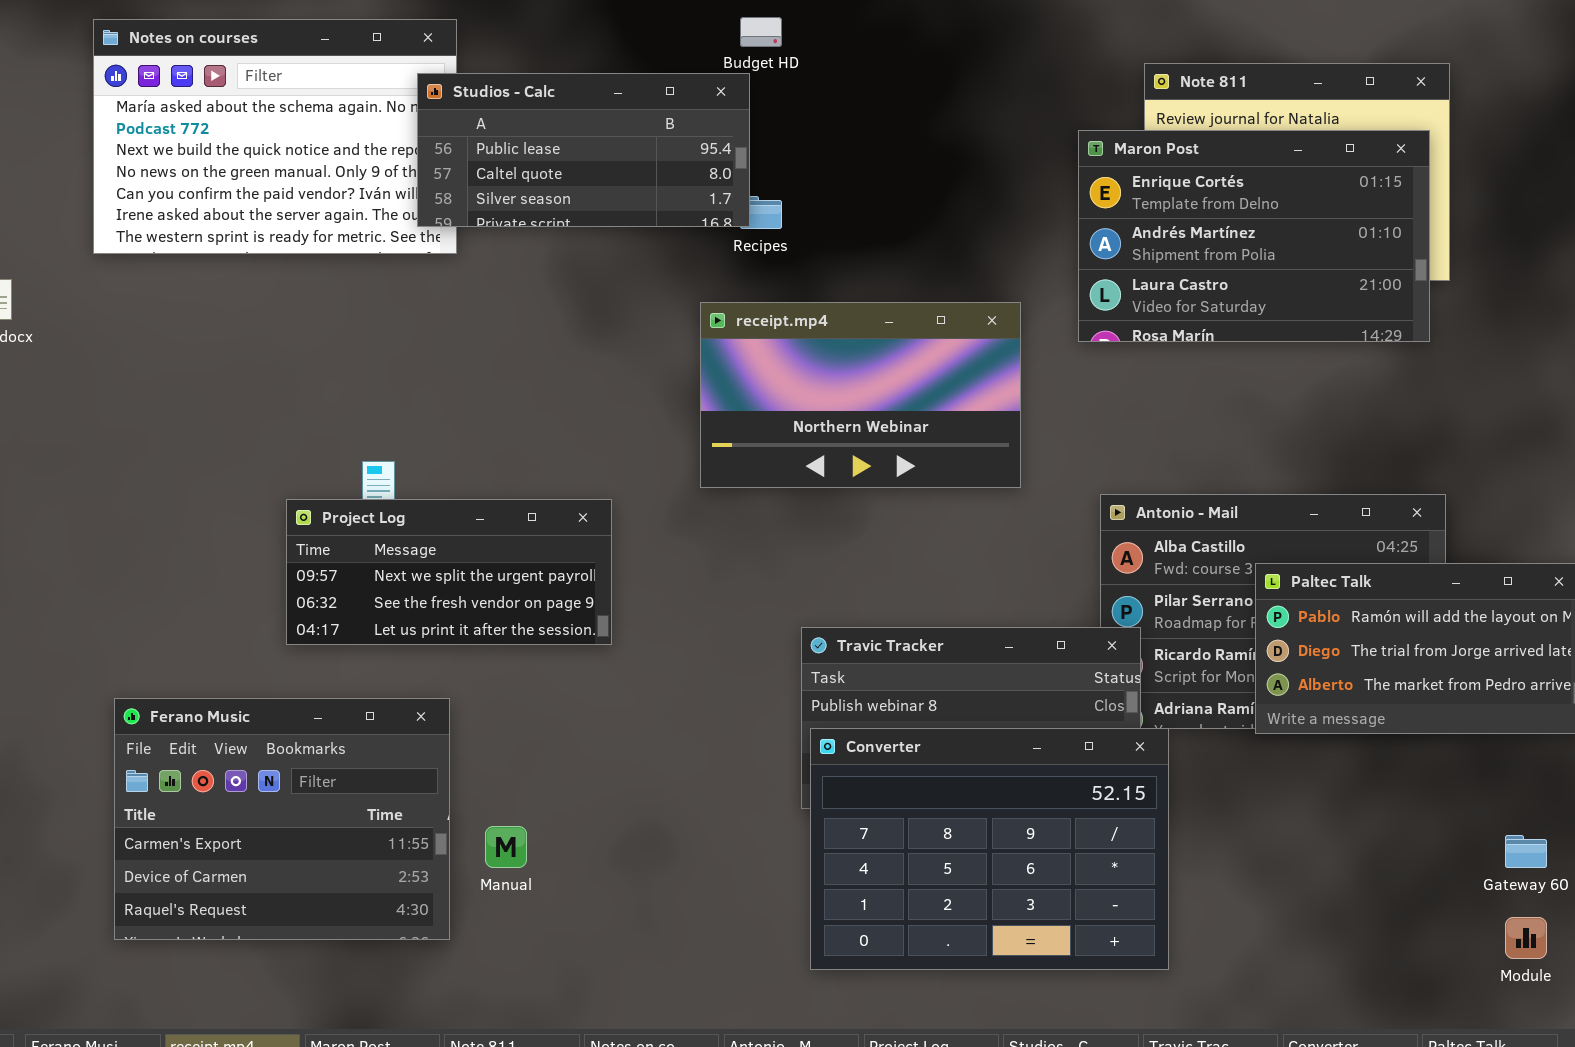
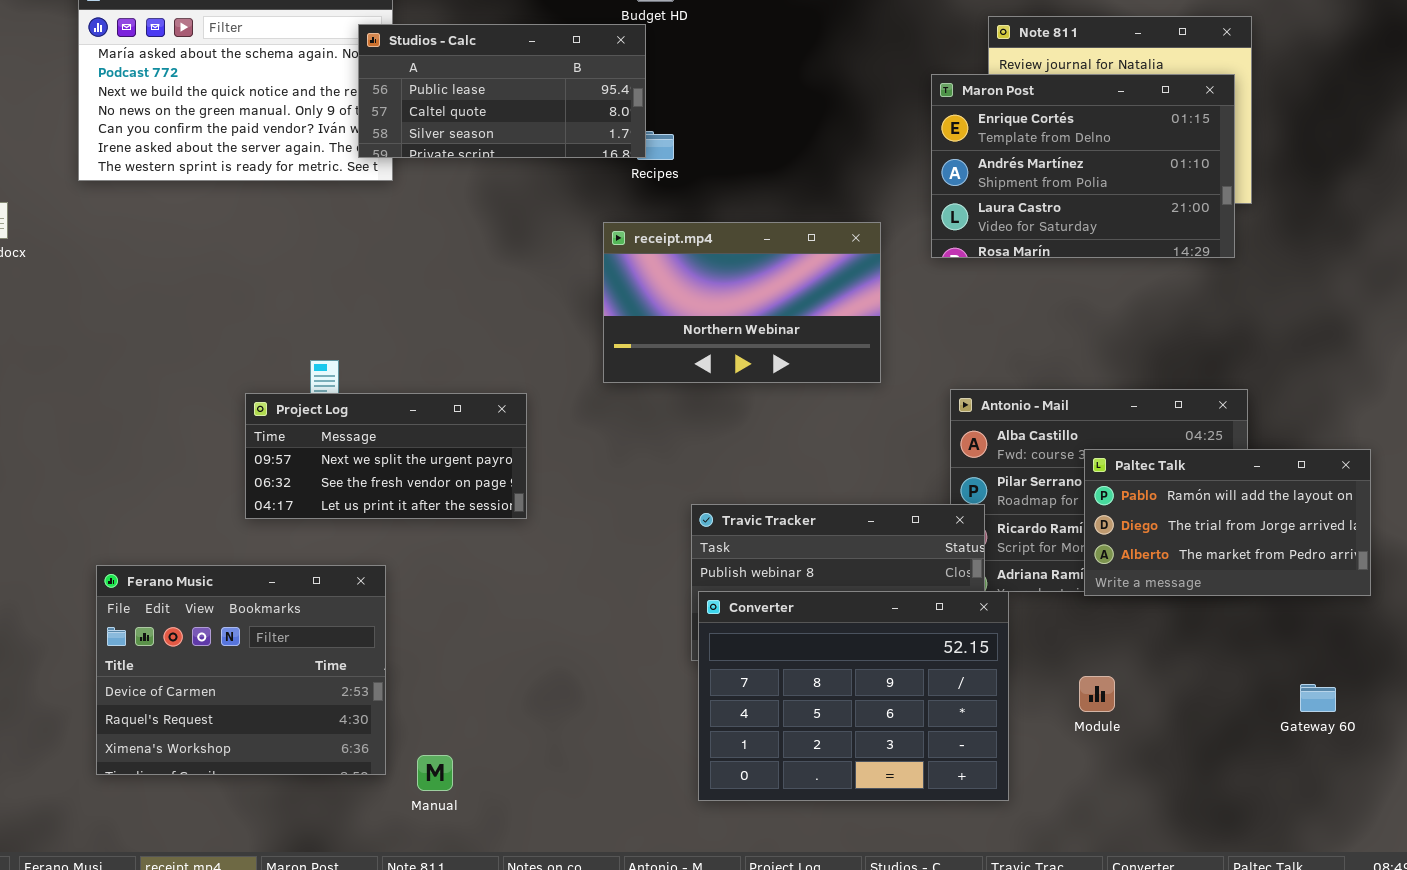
Ferano Music: [114,698,450,940] -> [96,565,386,775], scrolled down 1 row
Manual: [485,826,527,868] -> [417,755,453,791], moved
Module: [1505,917,1547,959] -> [1079,676,1115,712], moved

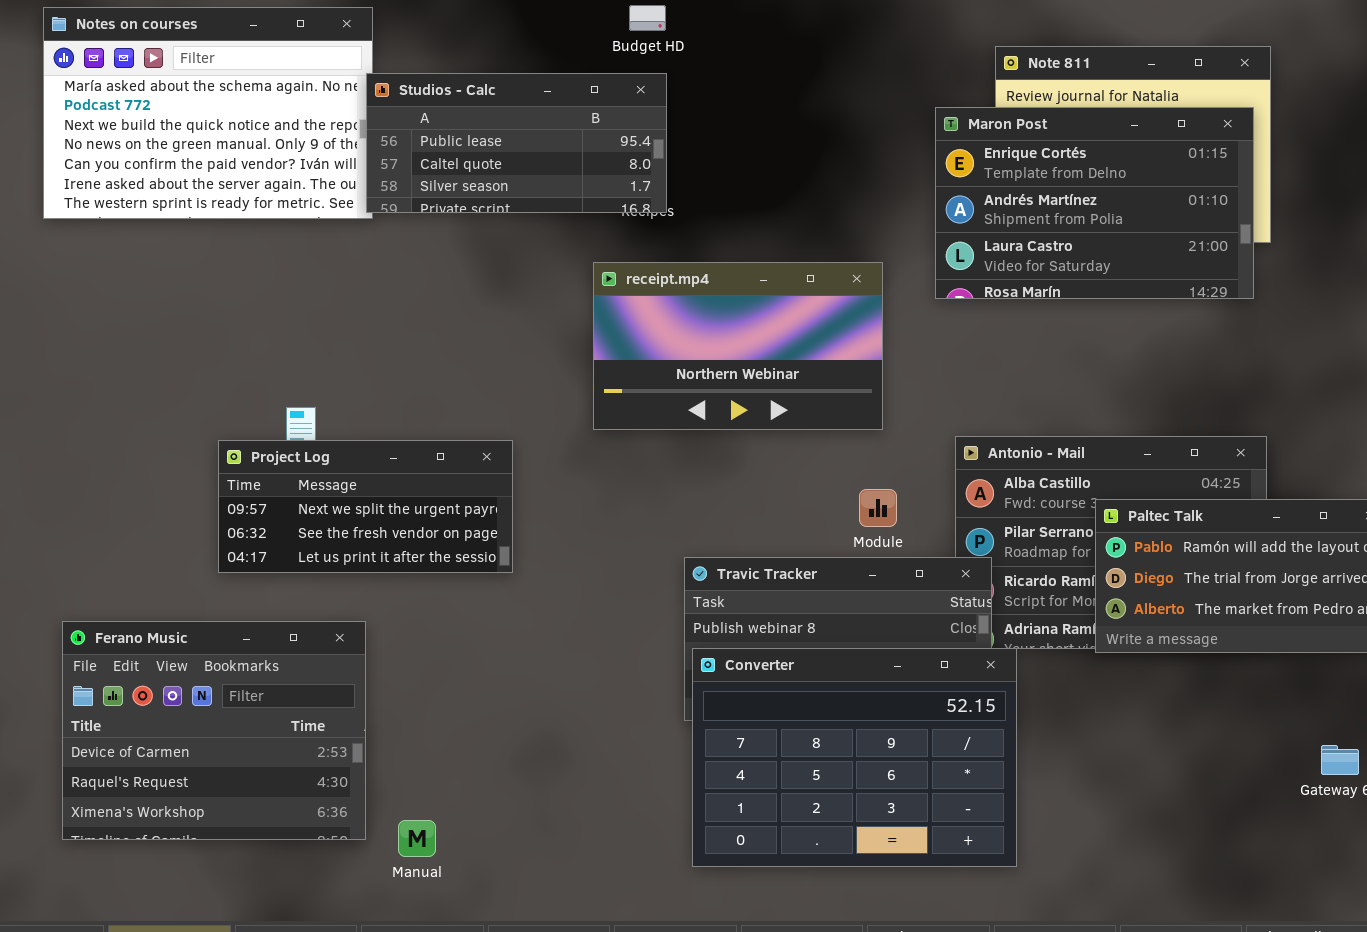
Studios - Calc: [358,24,646,158] -> [366,73,667,213], moved
Module: [1079,676,1115,712] -> [859,489,897,527], moved

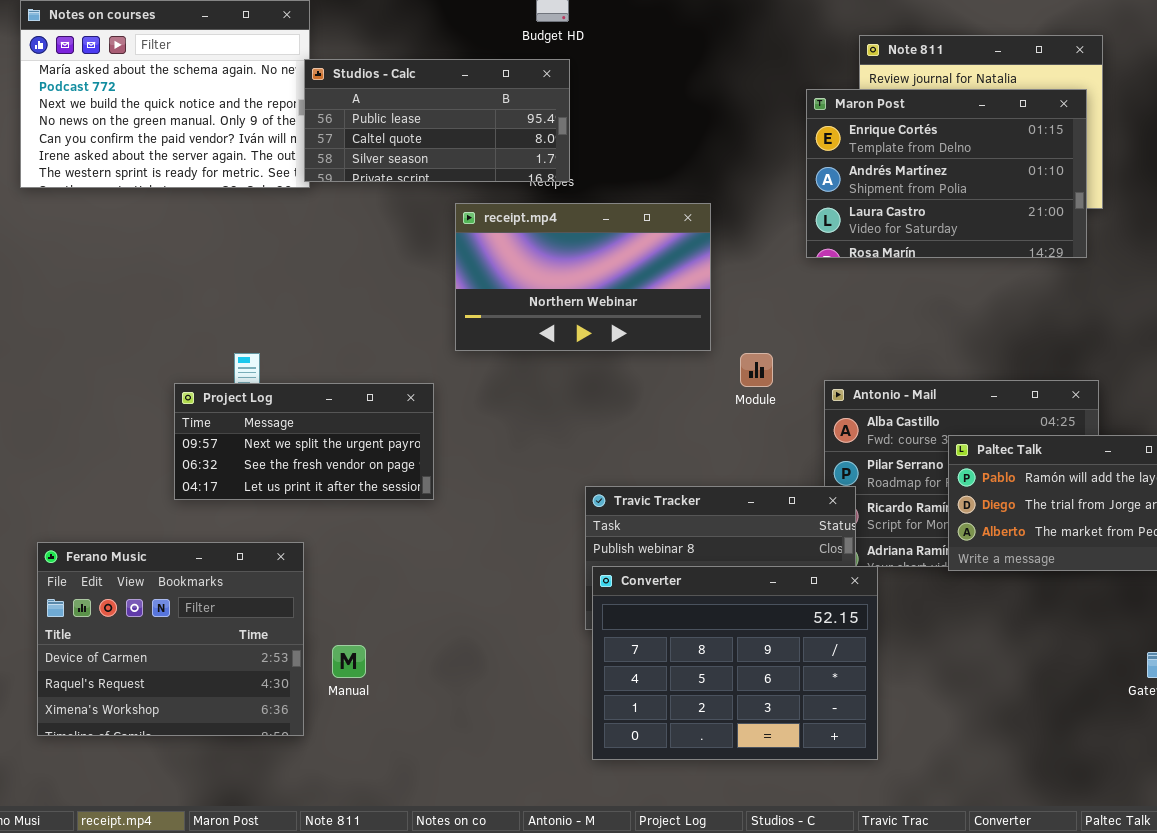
receipt.mp4: [593,262,883,430] -> [455,203,711,351], moved
Module: [859,489,897,527] -> [740,353,773,387], moved
Manual: [398,820,436,857] -> [332,645,366,678], moved

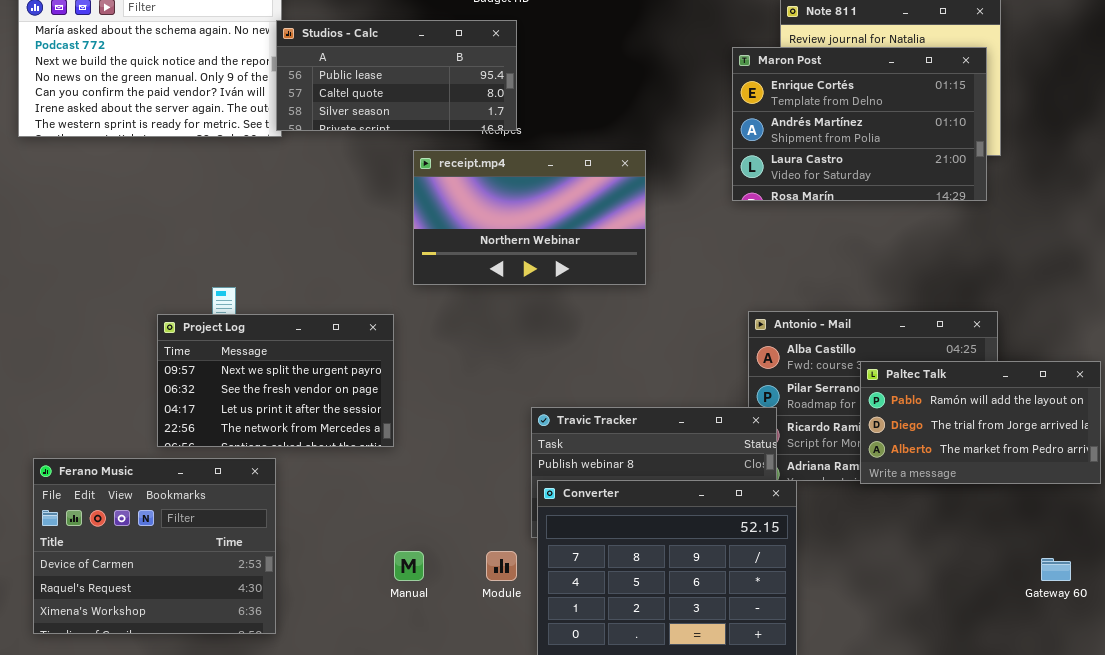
Module: [740,353,773,387] -> [486,551,517,581], moved
Project Log: [174,383,434,500] -> [157,314,394,447], resized
Manual: [332,645,366,678] -> [394,551,424,581], moved

